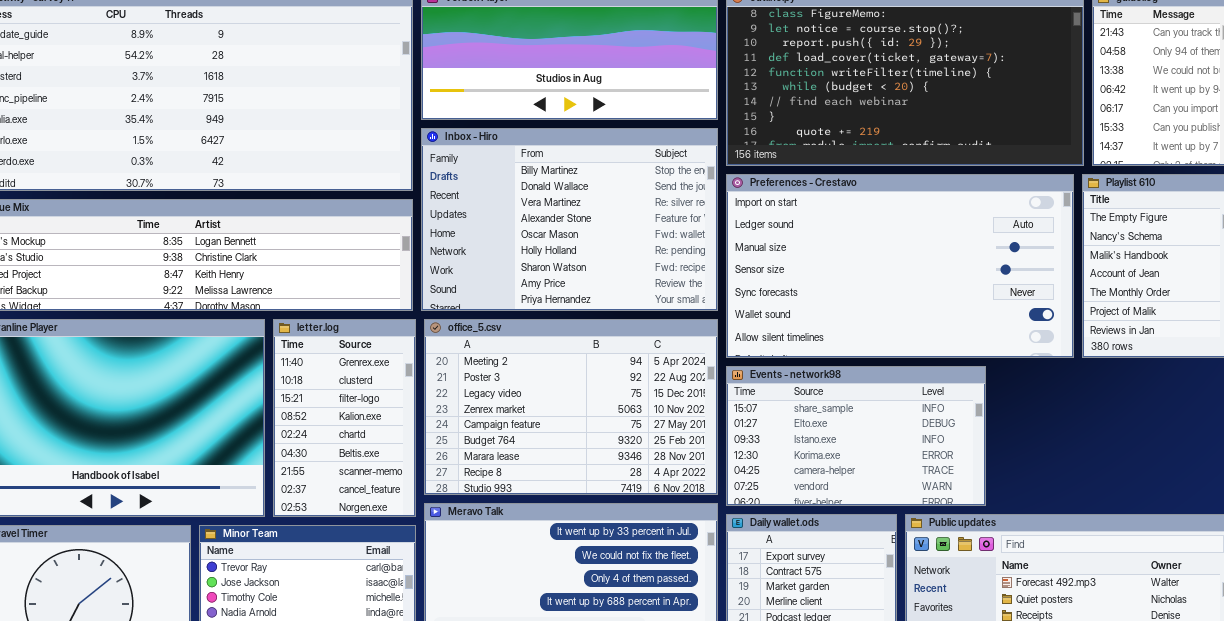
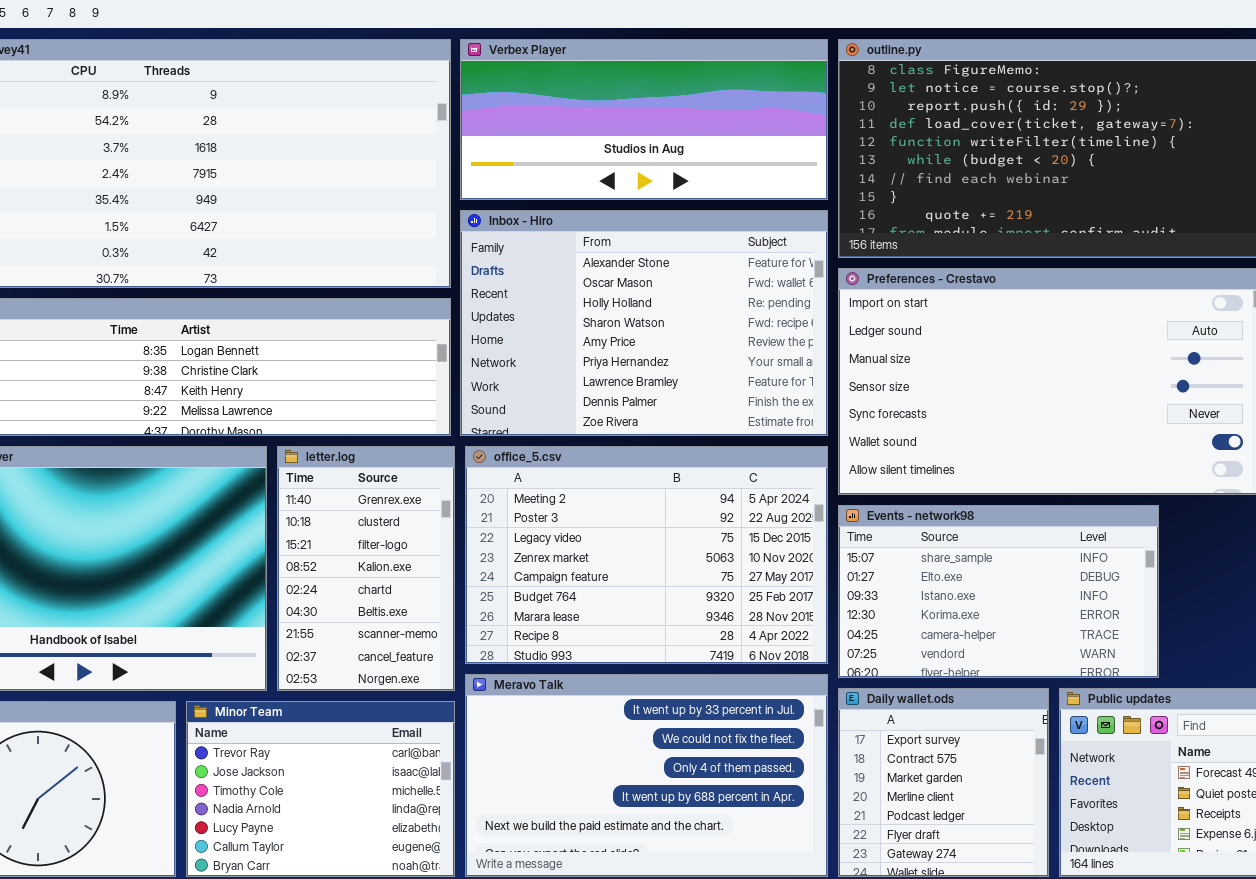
Inbox - Hiro: [421,128,718,311] -> [460,210,828,436], scrolled down 3 rows

